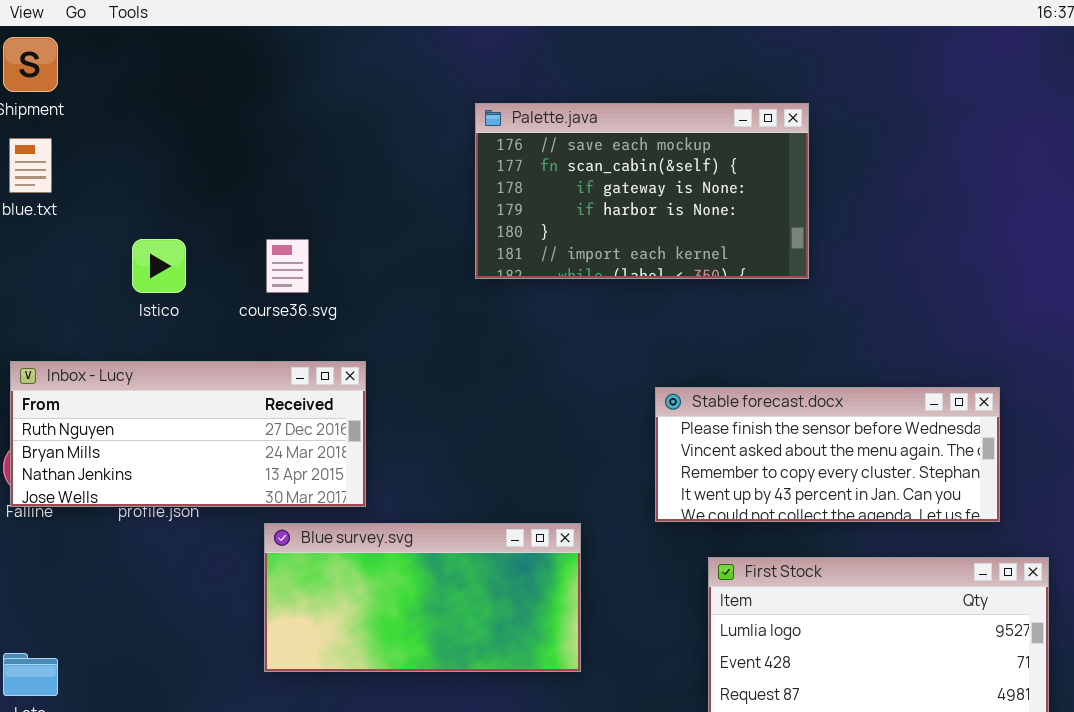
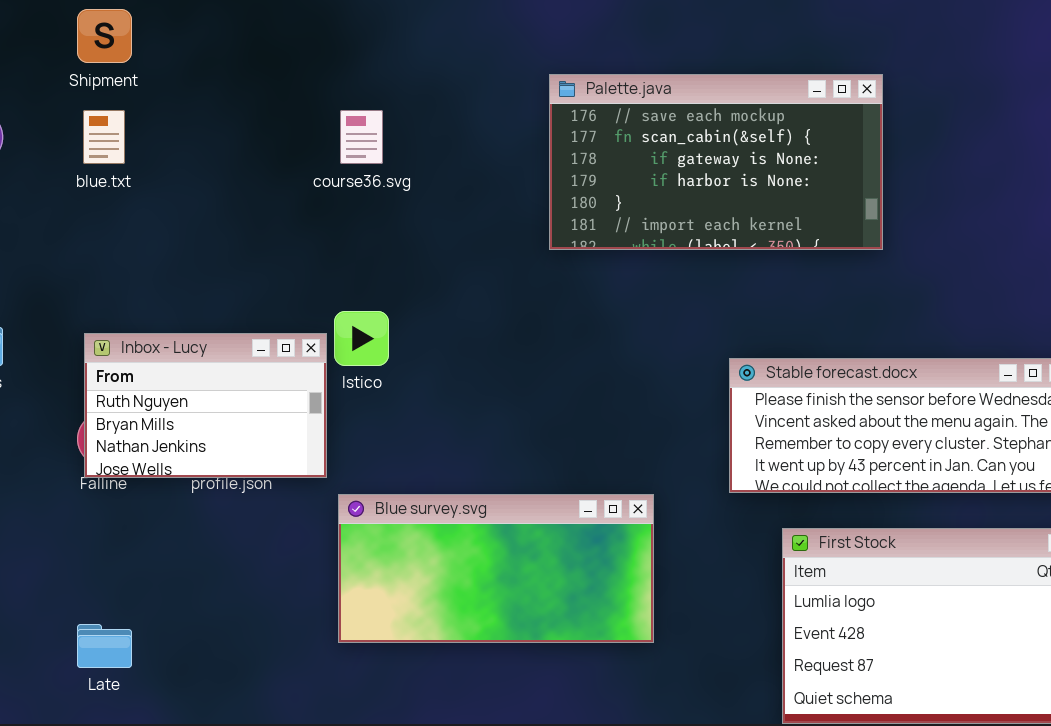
Istico: [132,239,186,293] -> [334,311,389,366], moved
course36.svg: [266,239,309,293] -> [340,110,383,164], moved
Inbox - Lucy: [10,361,366,507] -> [84,333,327,478], resized

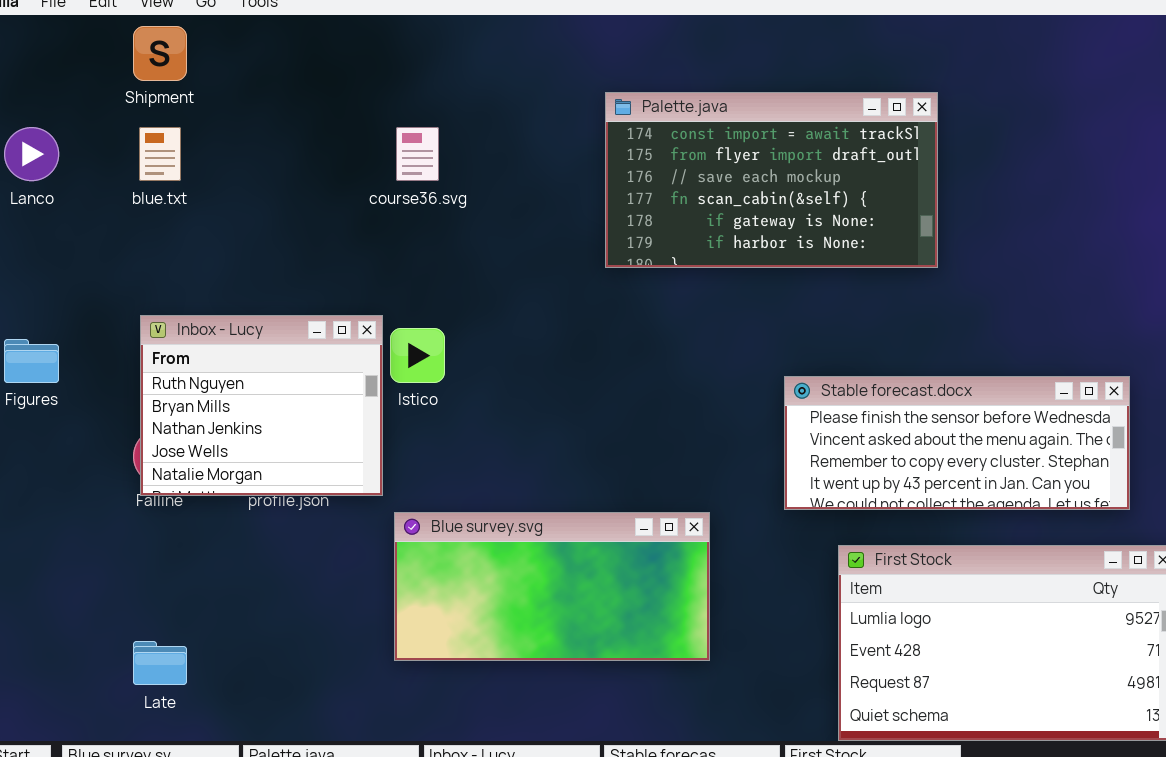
Palette.java: [549,74,883,250] -> [605,92,938,268], scrolled up 2 rows
Inbox - Lucy: [84,333,327,478] -> [140,315,383,496], resized

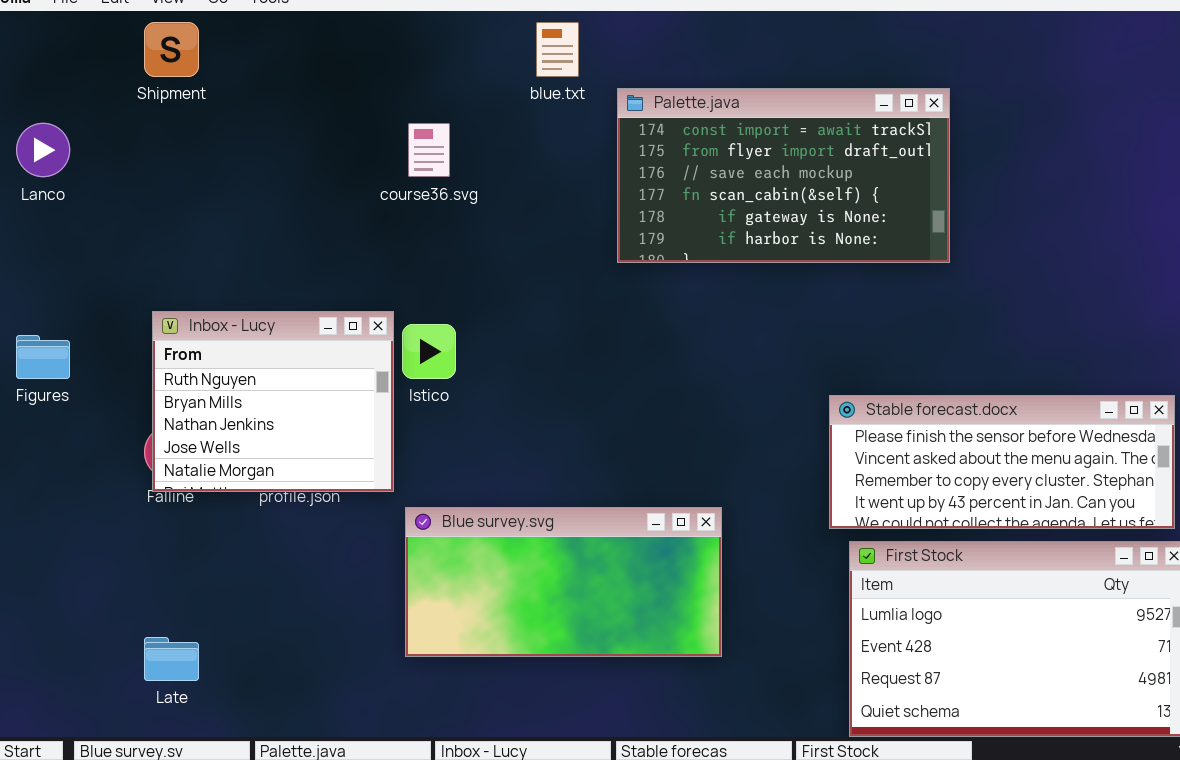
blue.txt: [139,127,181,181] -> [536,22,579,77], moved
Stable forecast.docx: [784,376,1130,510] -> [829,395,1175,529], moved

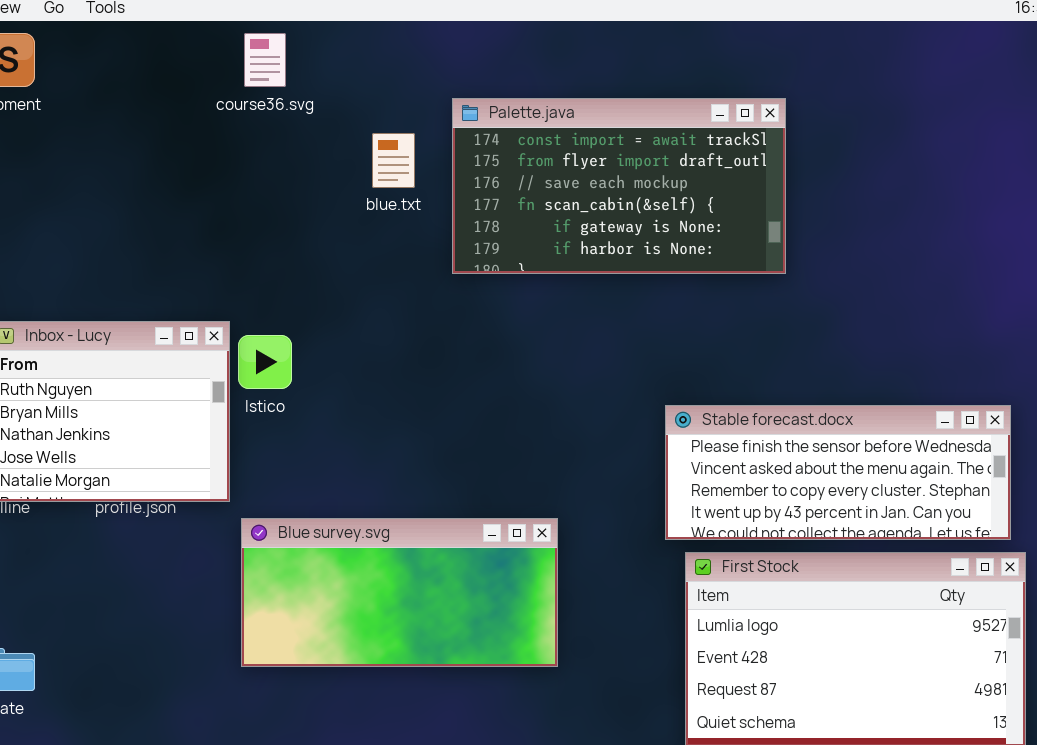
blue.txt: [536,22,579,77] -> [372,133,415,188], moved
course36.svg: [408,123,450,177] -> [244,33,286,87], moved

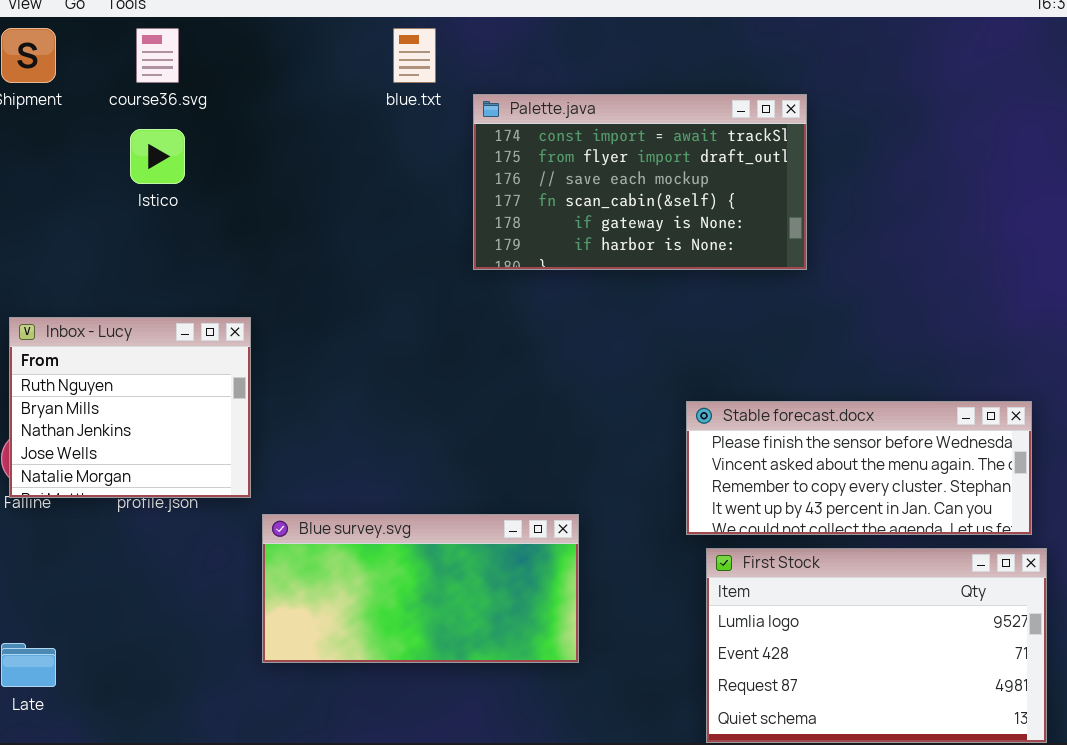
course36.svg: [244,33,286,87] -> [136,28,179,83], moved
blue.txt: [372,133,415,188] -> [393,28,436,83], moved
Istico: [238,335,292,389] -> [130,129,185,184], moved

